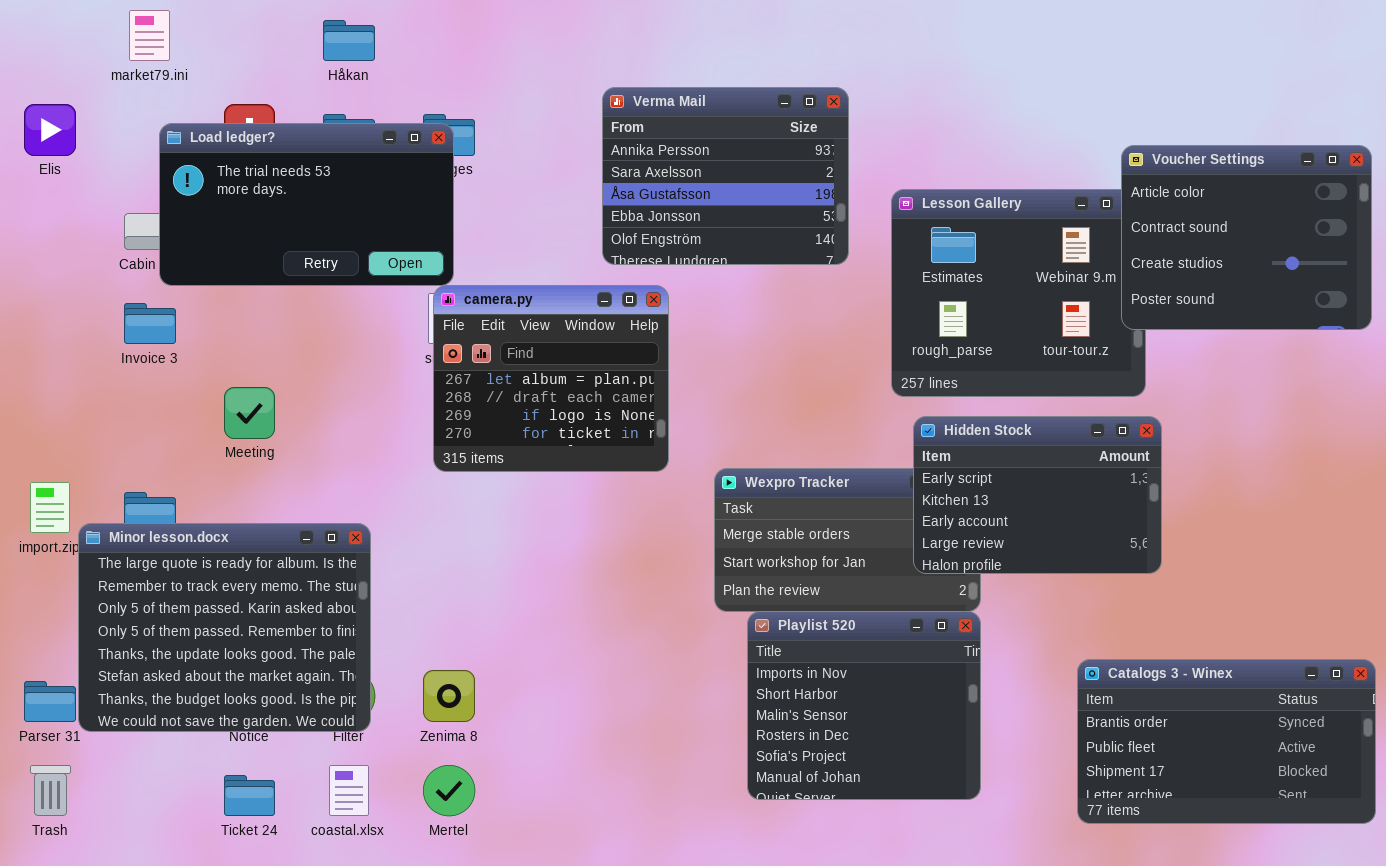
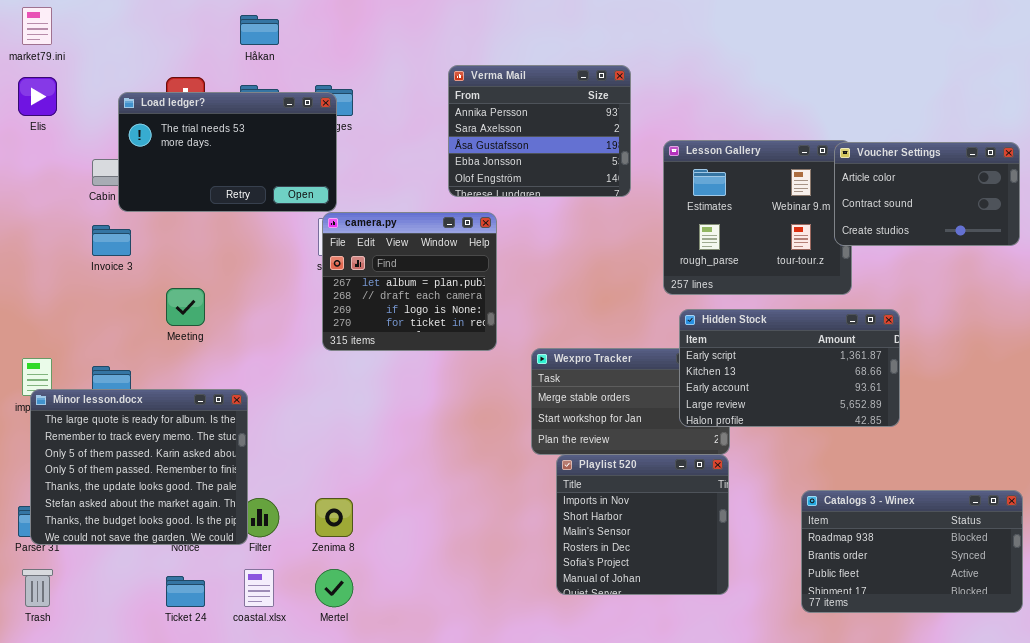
market79.ini: [129,10,170,61] -> [22,7,52,45], moved
Voucher Settings: [1121,145,1372,330] -> [834,142,1020,246], resized
Hidden Stock: [913,416,1162,574] -> [679,309,900,427], resized
Minor lesson.docx: [78,523,371,732] -> [30,389,248,545], moved
Catalogs 3 - Winex: [1077,659,1376,824] -> [801,490,1023,613], scrolled up 1 row

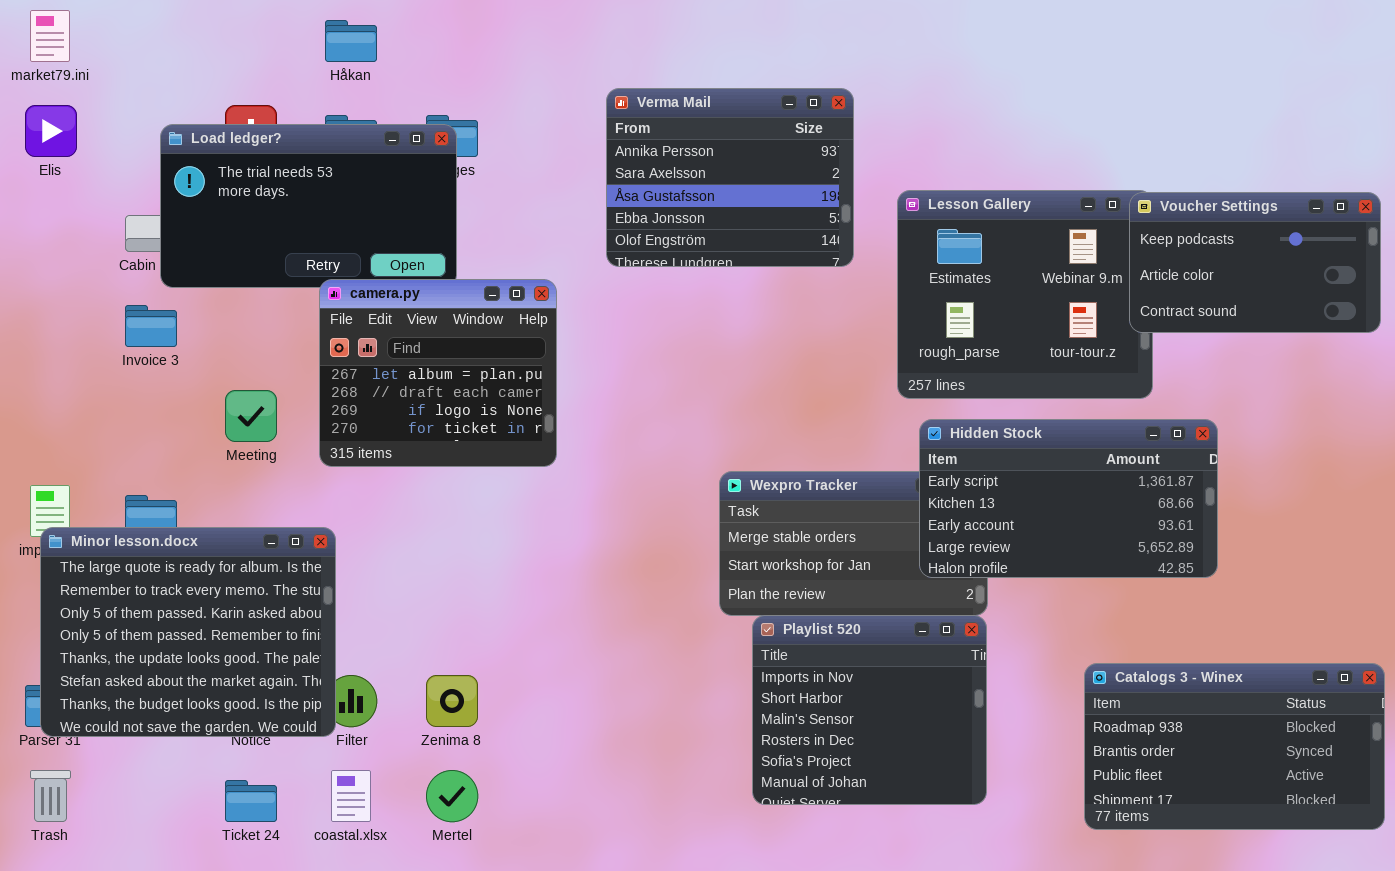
Voucher Settings: [834,142,1020,246] -> [1129,192,1381,333], scrolled up 1 row
camera.py: [322,212,497,351] -> [319,279,557,467], moved

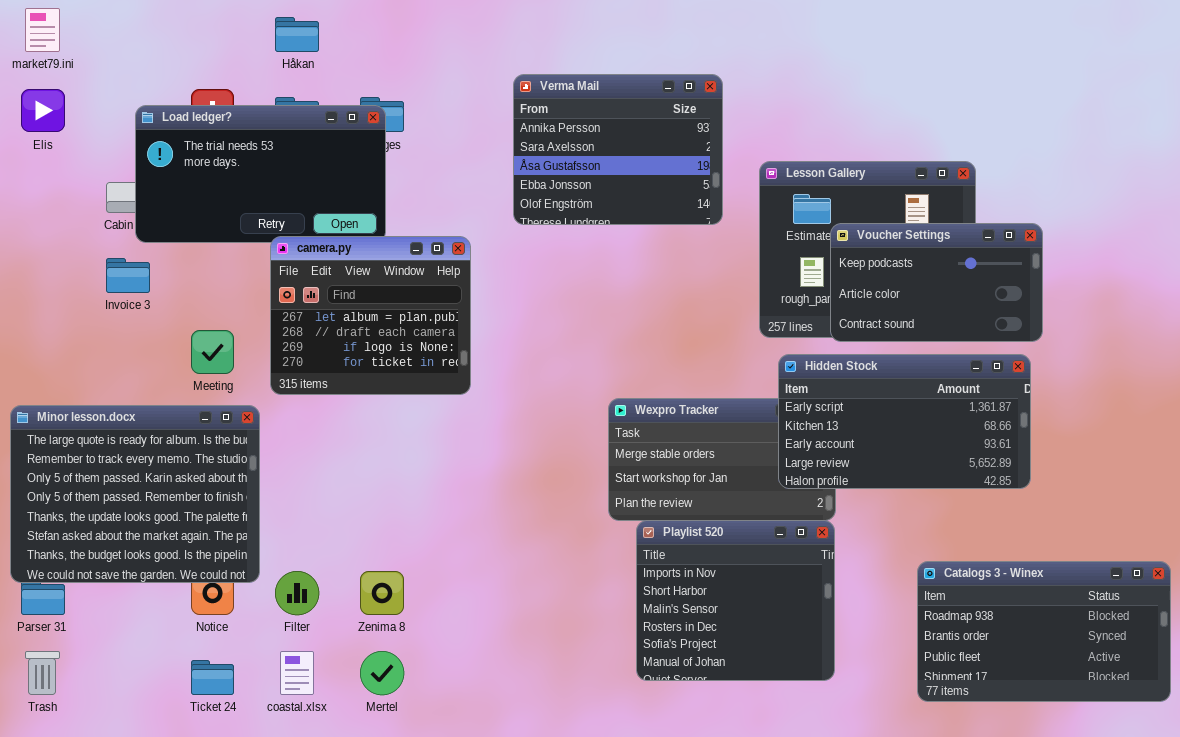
Voucher Settings: [1129,192,1381,333] -> [830,223,1043,342], moved
Minor lesson.docx: [40,527,336,737] -> [10,405,260,583], moved

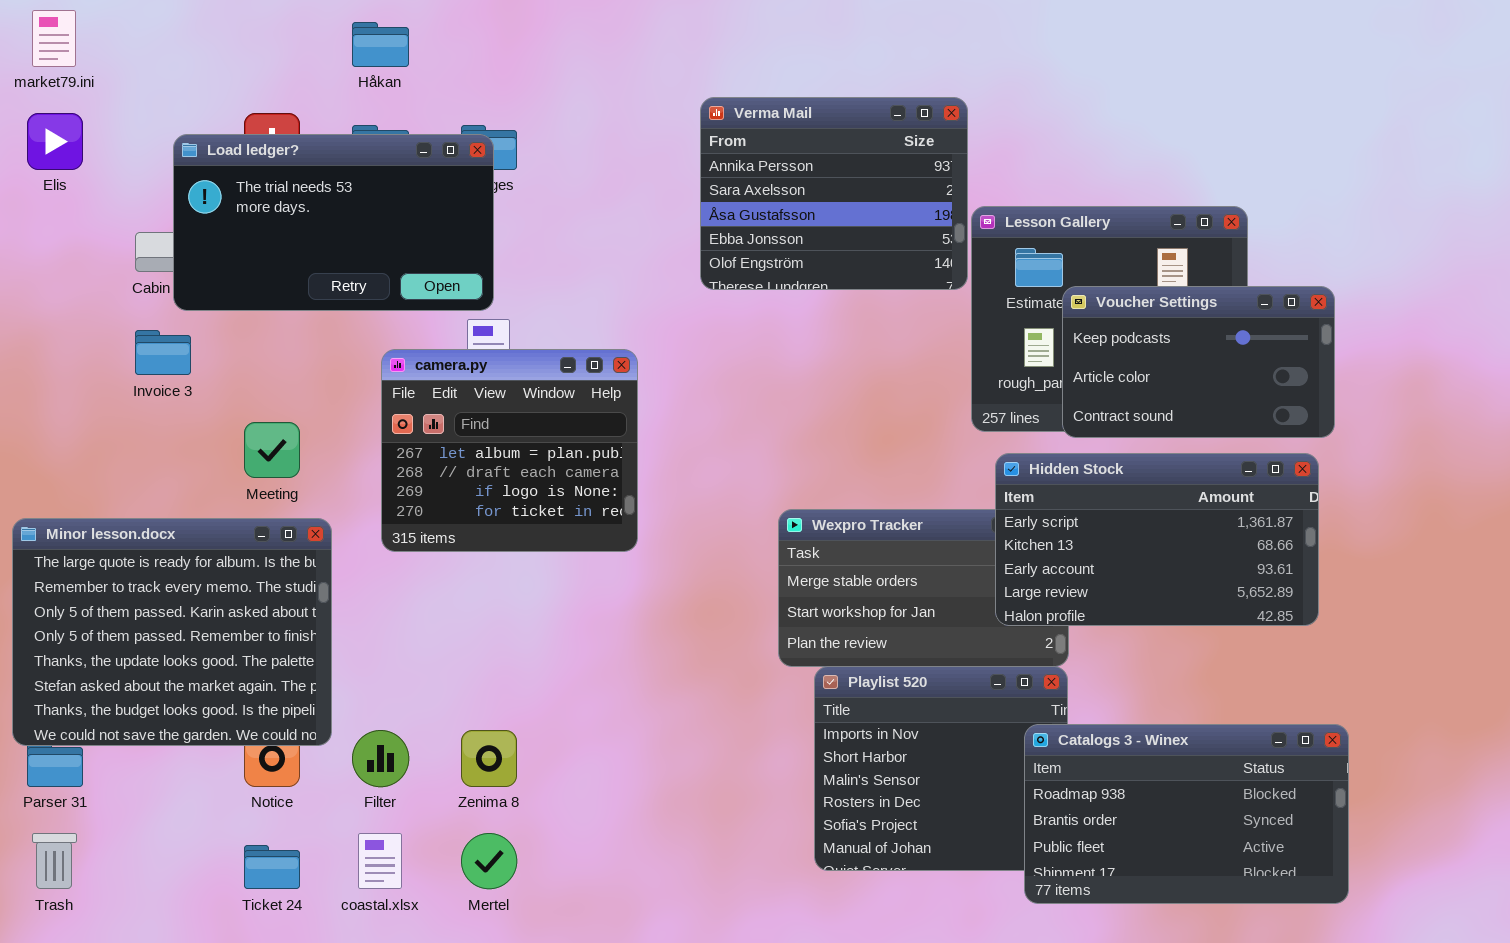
Verma Mail: [513,74,723,225] -> [700,97,968,290], moved
camera.py: [270,236,471,395] -> [381,349,638,552], moved
Catalogs 3 - Winex: [917,561,1171,702] -> [1024,724,1349,904], moved

